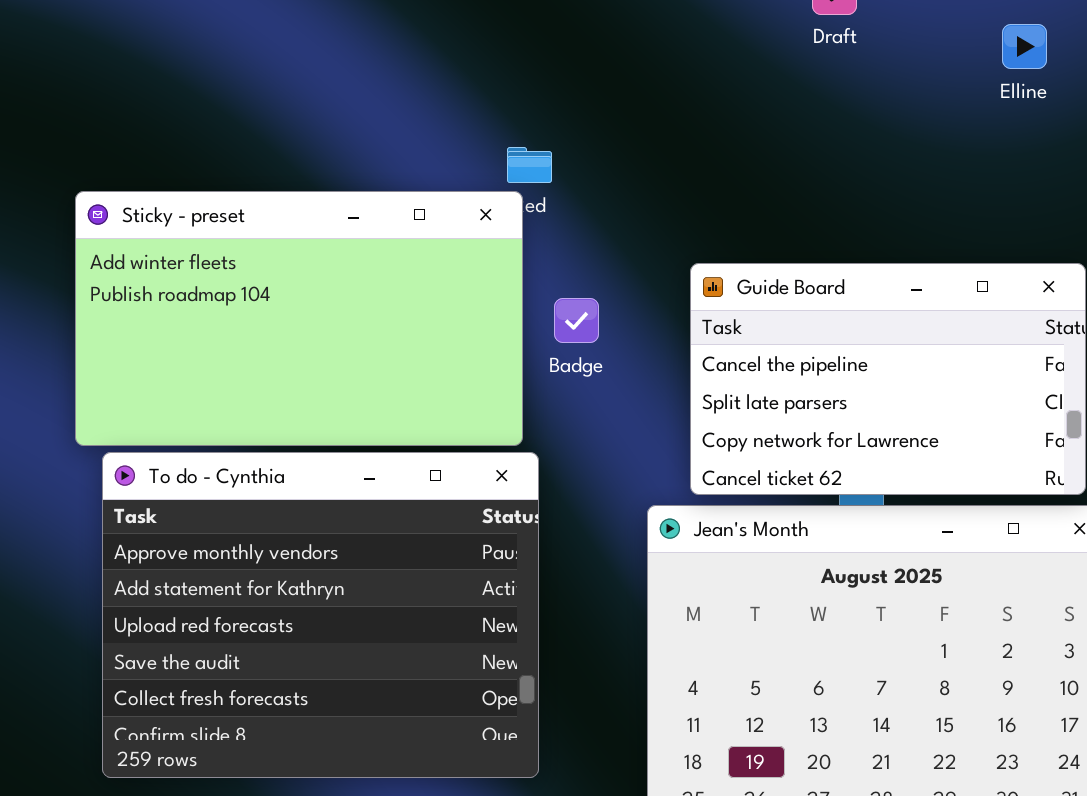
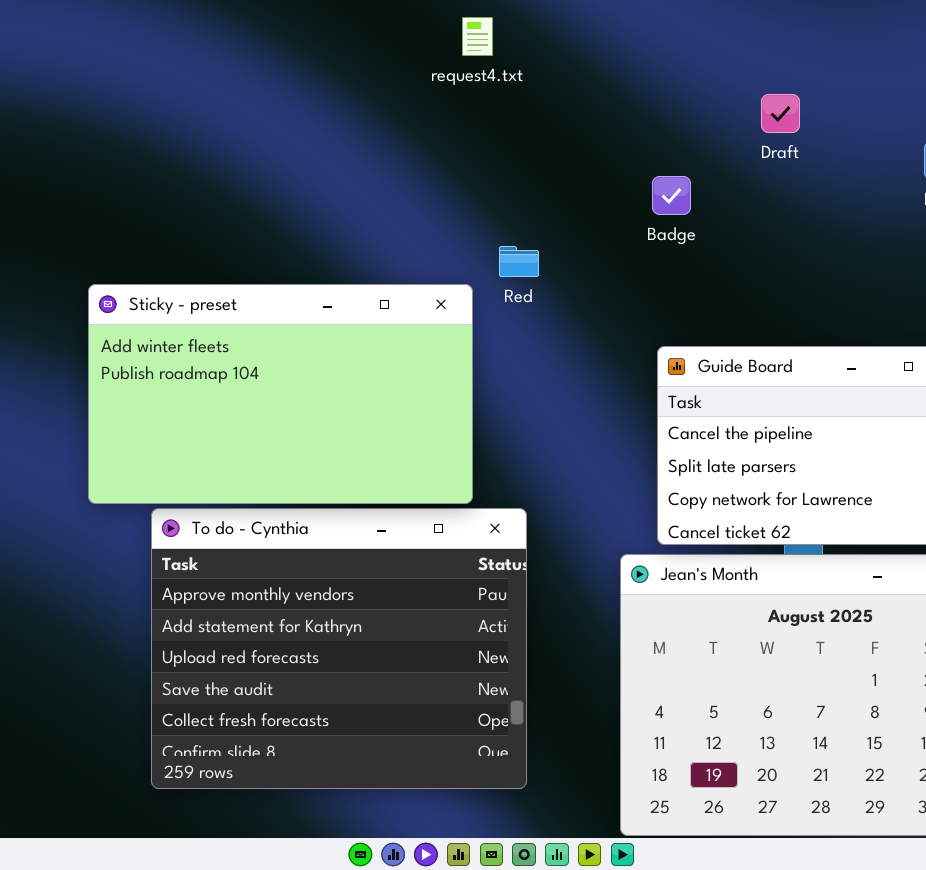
Sticky - preset: [75,191,523,446] -> [88,284,473,504], moved
Badge: [554,298,599,343] -> [652,176,691,215], moved

